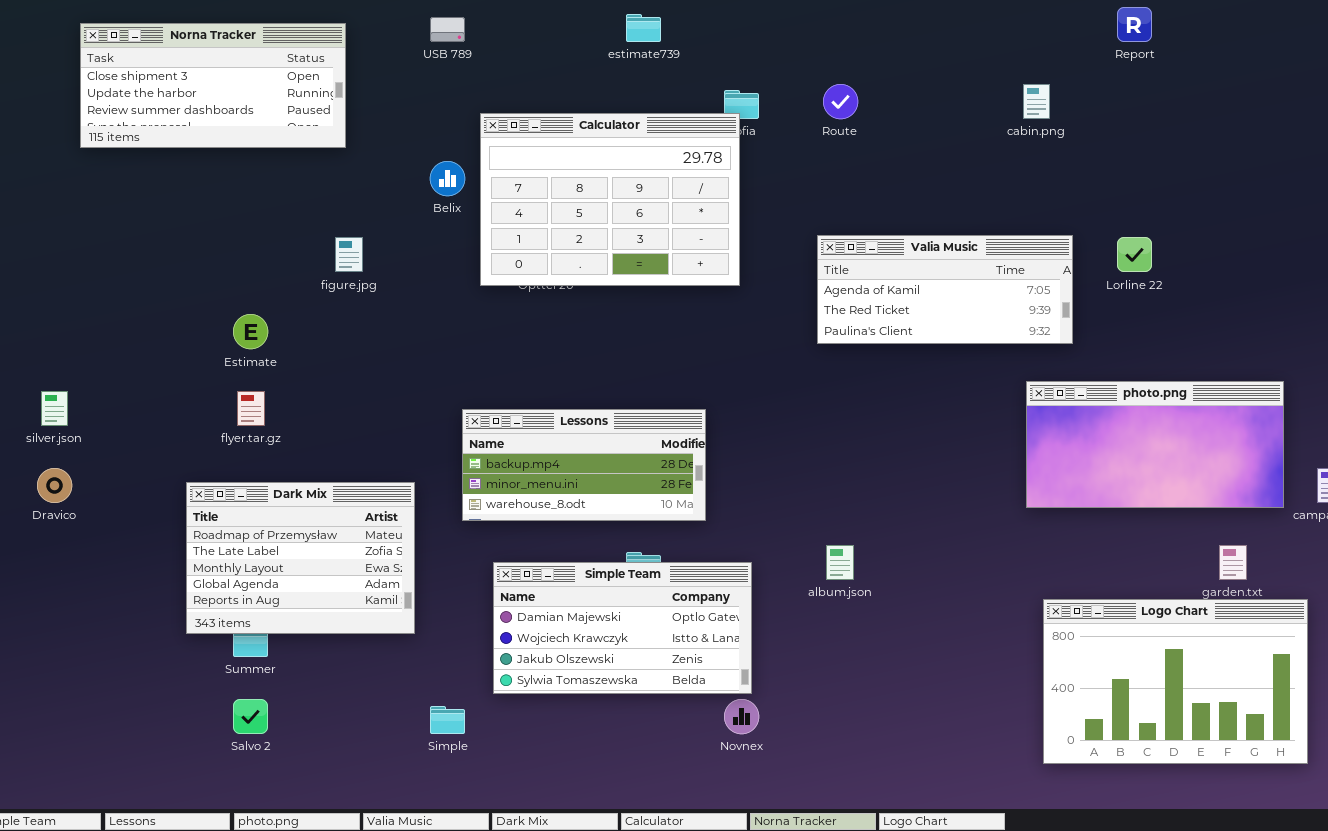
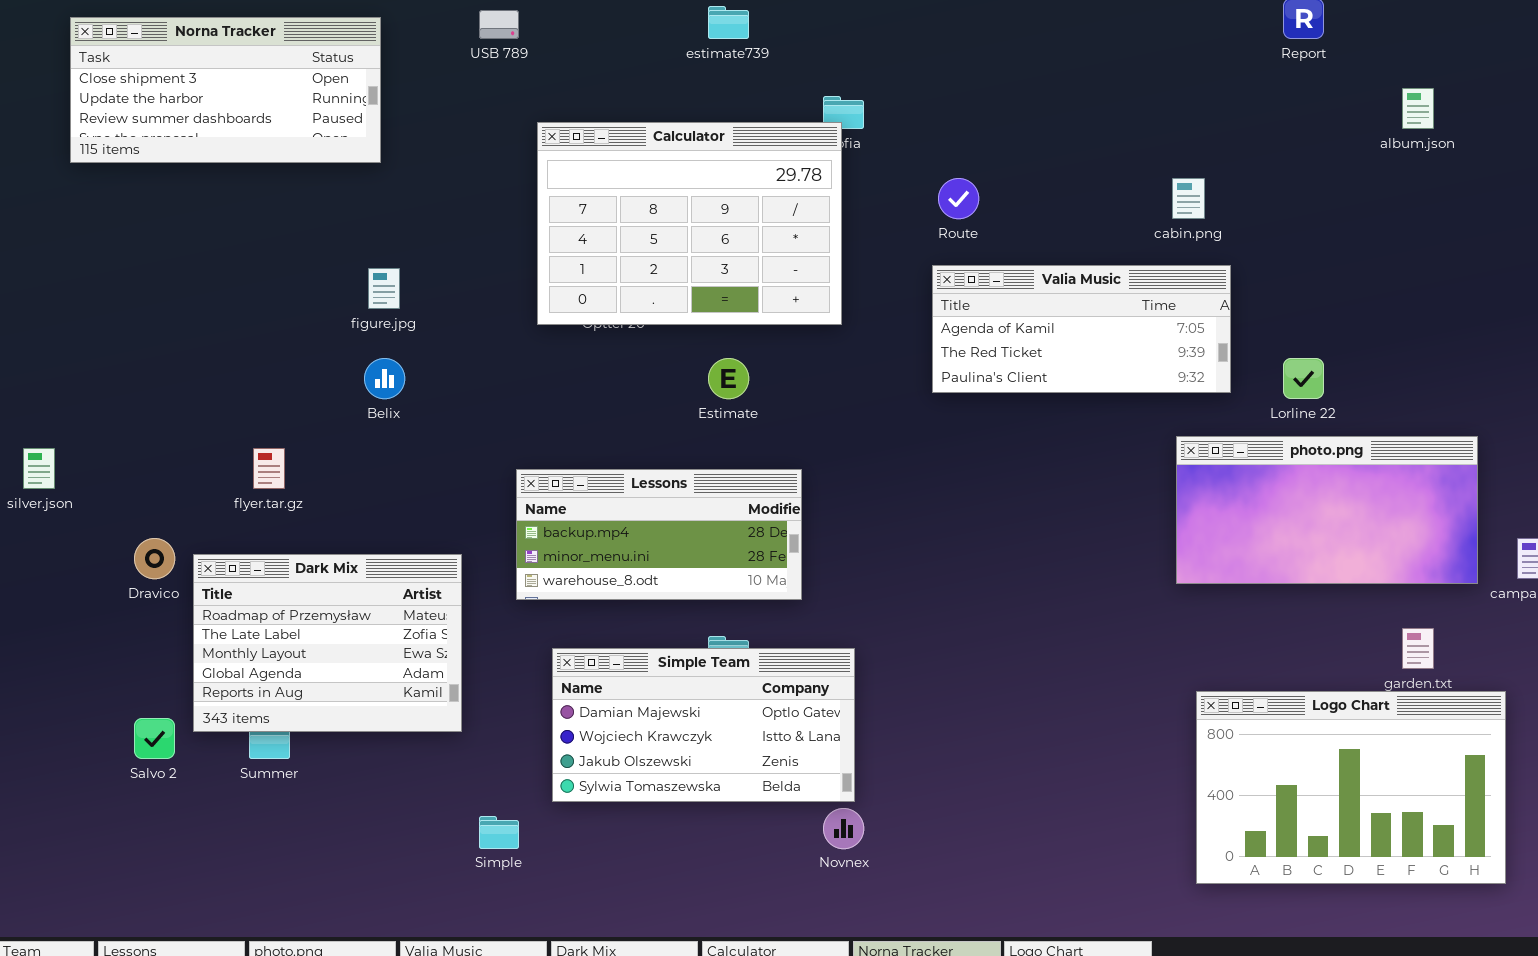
Route: [823,84,858,119] -> [938,178,979,219], moved
cabin.png: [1023,84,1050,119] -> [1172,178,1205,219], moved
Belix: [430,161,465,196] -> [364,358,405,399], moved
Lorline 22: [1117,237,1152,272] -> [1283,358,1324,399], moved
Estimate: [233,314,268,349] -> [708,358,749,399], moved
Dravico: [37,468,72,503] -> [134,538,175,579], moved
album.json: [826,545,854,580] -> [1402,88,1434,129], moved
Salvo 2: [233,699,268,734] -> [134,718,175,759], moved

